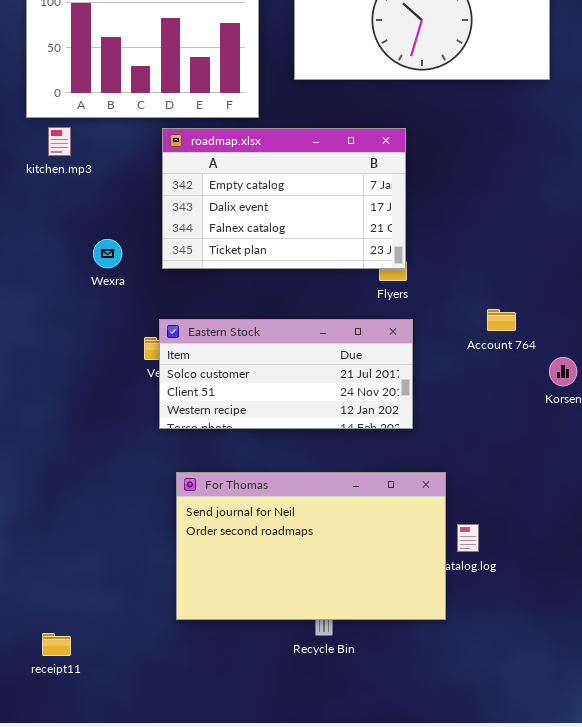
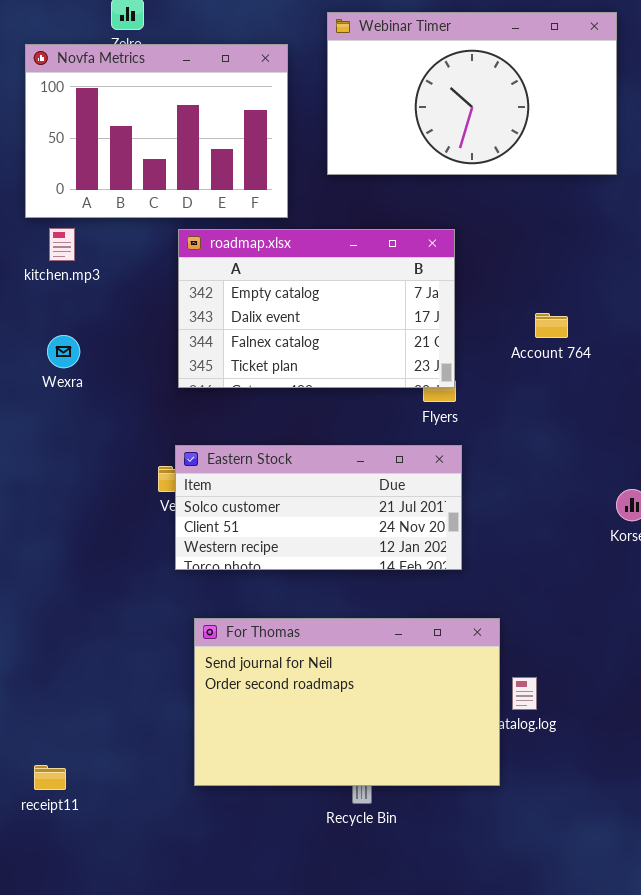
Wexra: [93,239,122,268] -> [47,335,80,368], moved
Account 764: [487,309,516,331] -> [535,313,568,338], moved
receipt11: [42,633,71,656] -> [34,765,66,790], moved

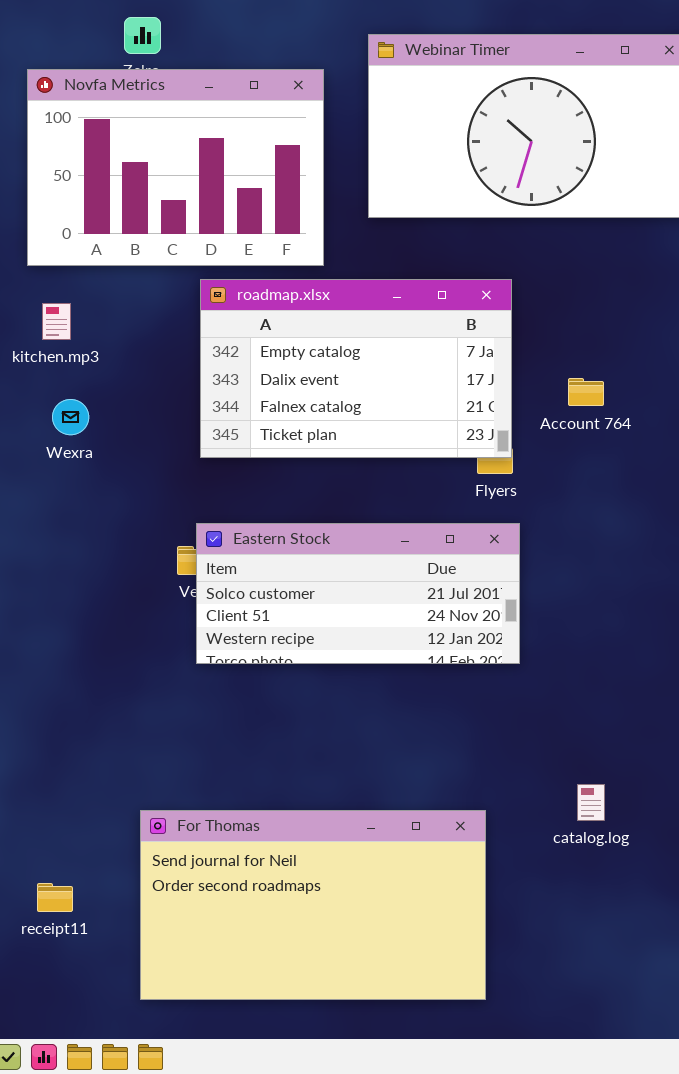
kitchen.mp3: [49,228,75,261] -> [42,303,71,340], moved
Account 764: [535,313,568,338] -> [568,378,604,406], moved
For Thomas: [194,618,500,786] -> [140,810,486,1000], moved

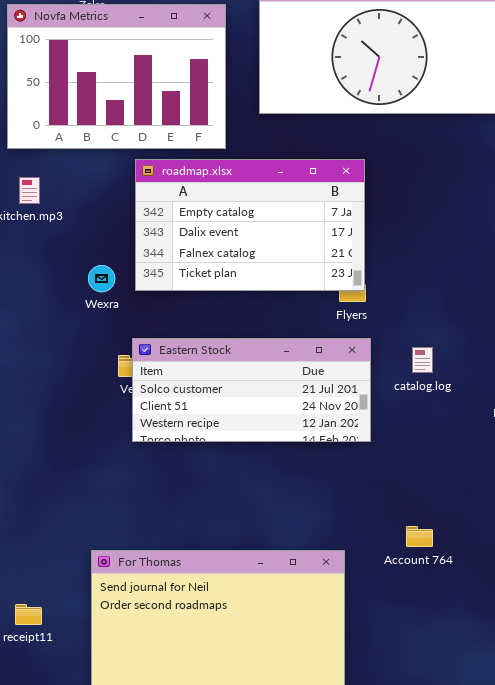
Account 764: [568,378,604,406] -> [406,526,433,547], moved
Wexra: [52,399,89,435] -> [88,265,115,292], moved
catalog.log: [577,784,605,821] -> [412,347,433,373], moved

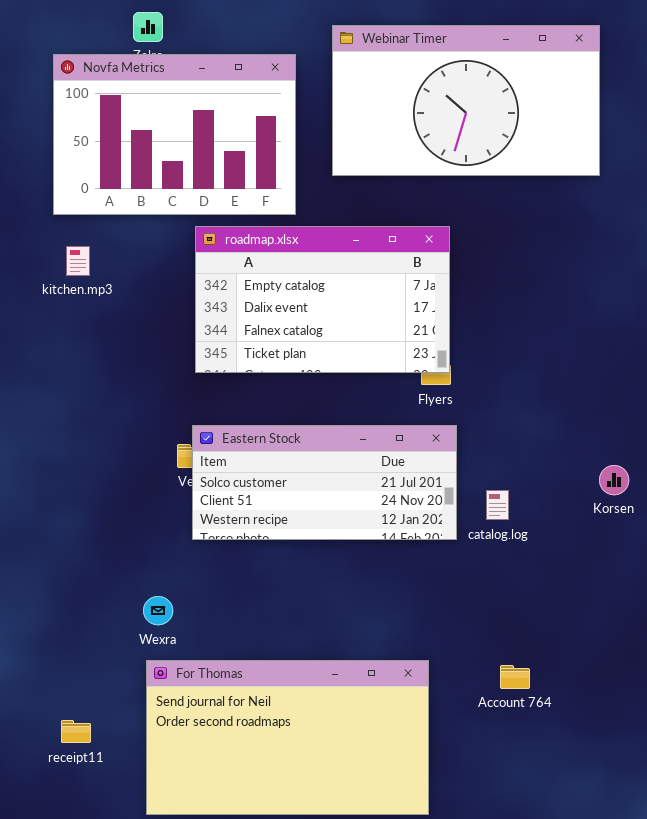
Wexra: [88,265,115,292] -> [143,596,173,625], moved
catalog.log: [412,347,433,373] -> [486,490,509,520], moved
Account 764: [406,526,433,547] -> [500,665,530,689], moved

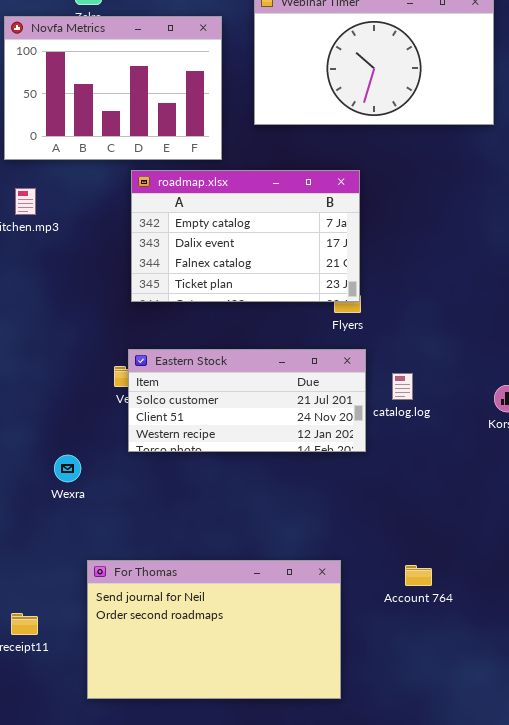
catalog.log: [486,490,509,520] -> [392,373,413,400], moved
Wexra: [143,596,173,625] -> [54,455,81,482], moved

